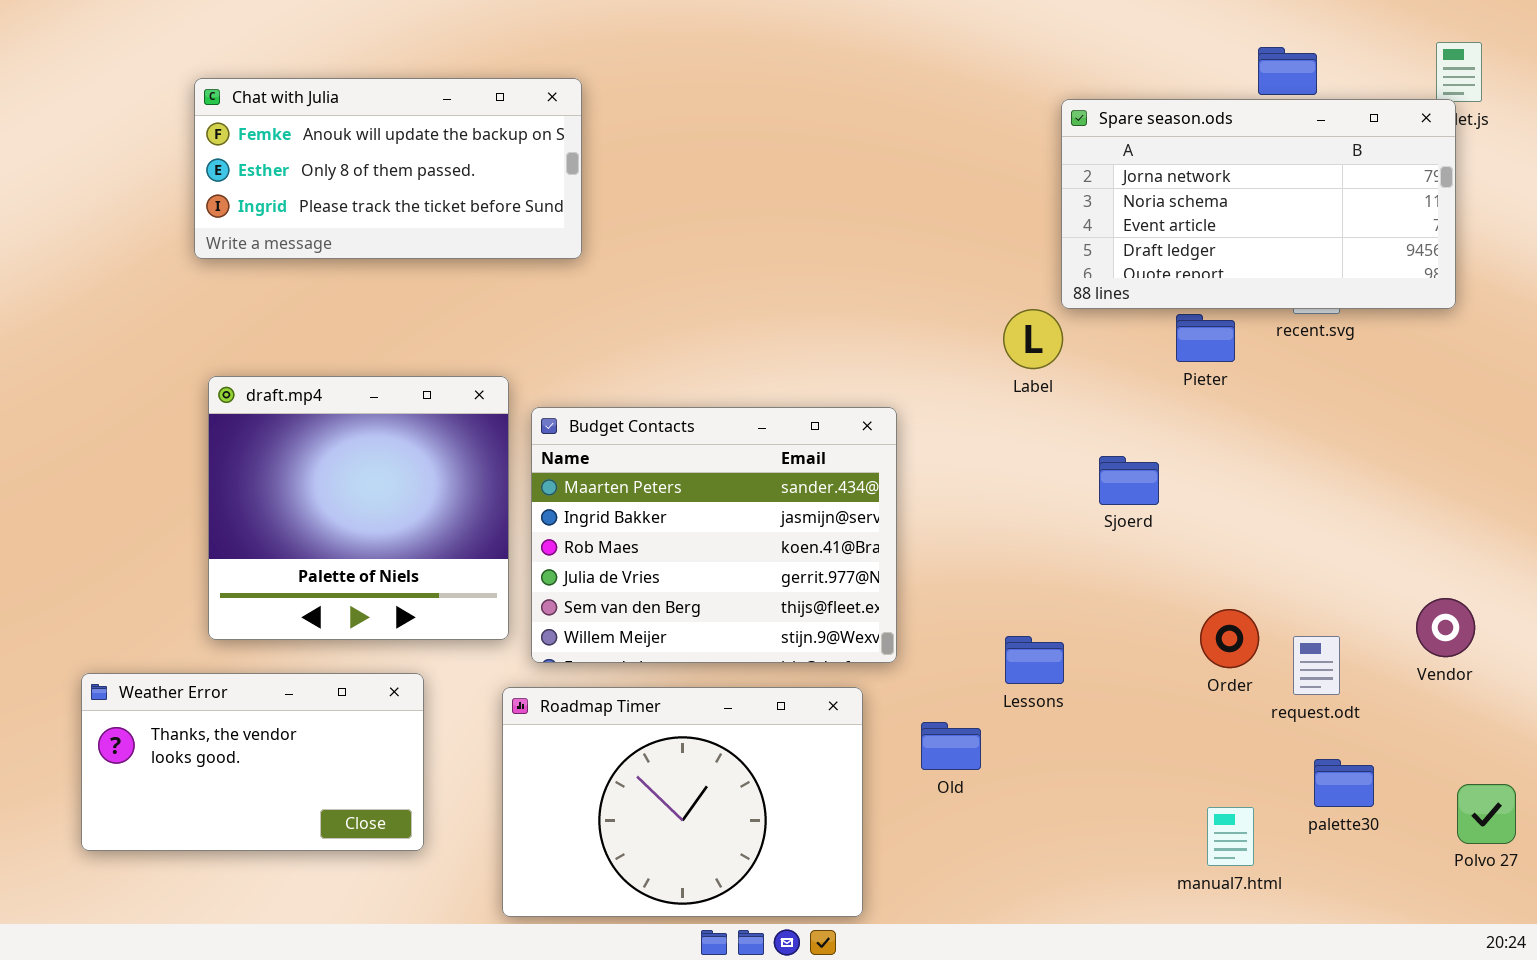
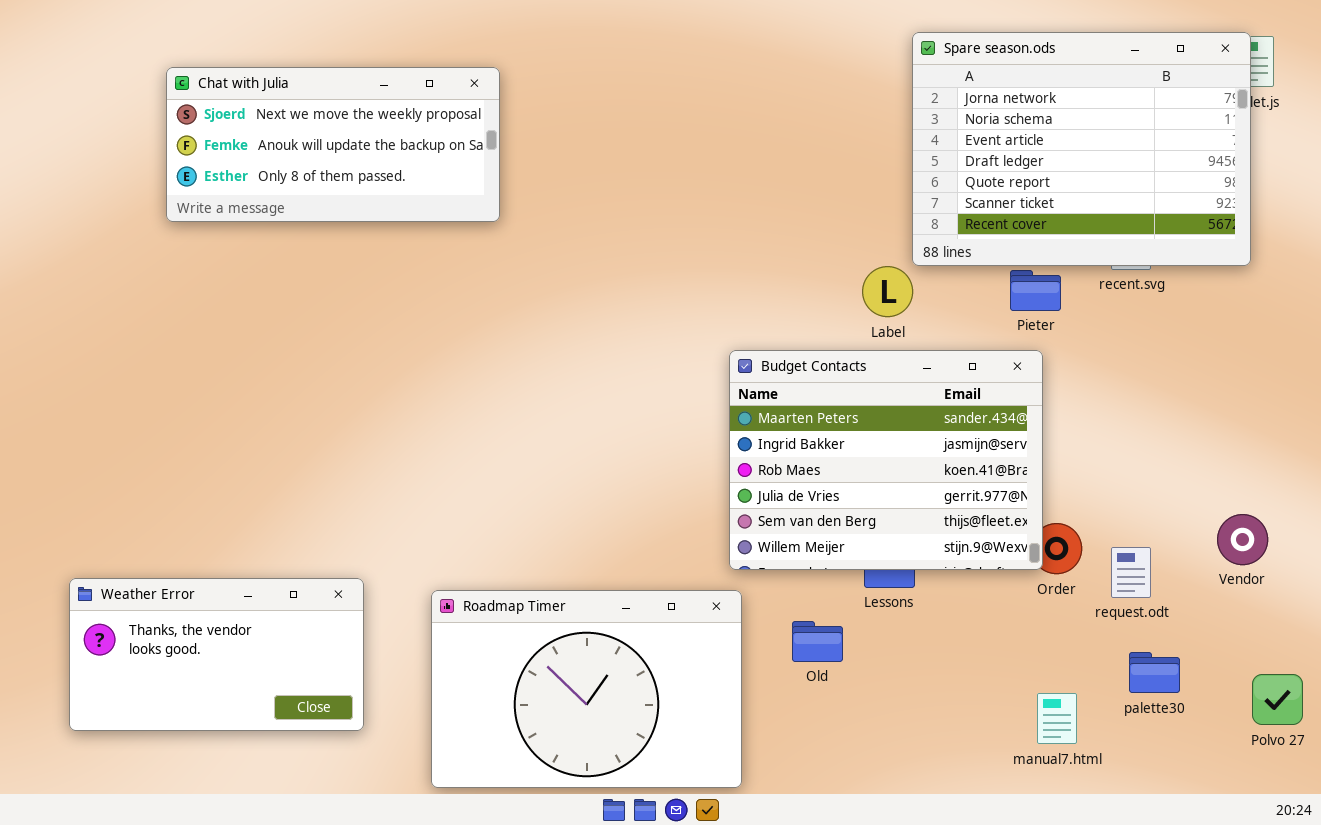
Chat with Julia: [194,78,582,259] -> [166,67,500,222], scrolled up 1 row
Spare season.ods: [1061,99,1456,309] -> [912,32,1251,266], resized
draft.mp4: [208,376,509,640] -> none, closed
Budget Contacts: [531,407,897,663] -> [729,350,1043,570], moved

